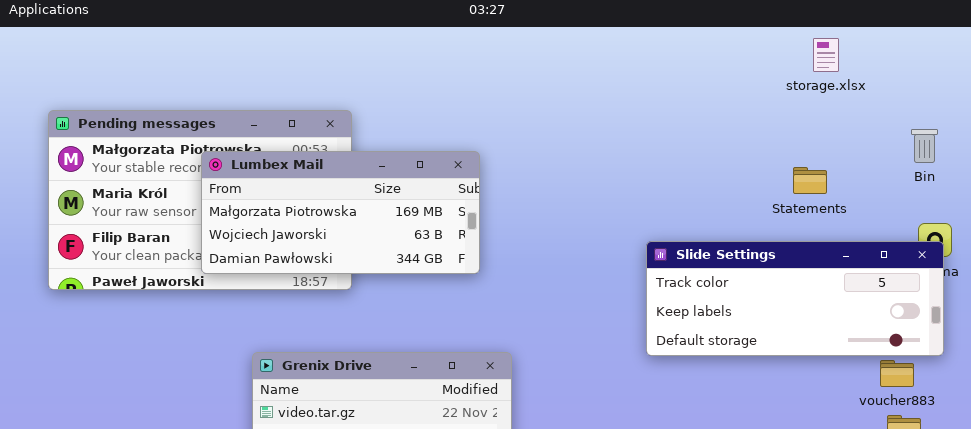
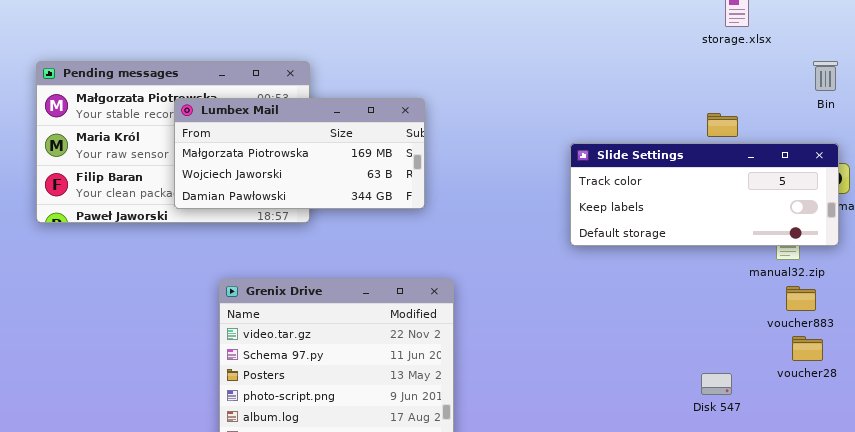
Bin: [911,129,938,163] -> [813,61,838,91], moved
Slide Settings: [646,241,944,356] -> [570,143,839,246], moved

